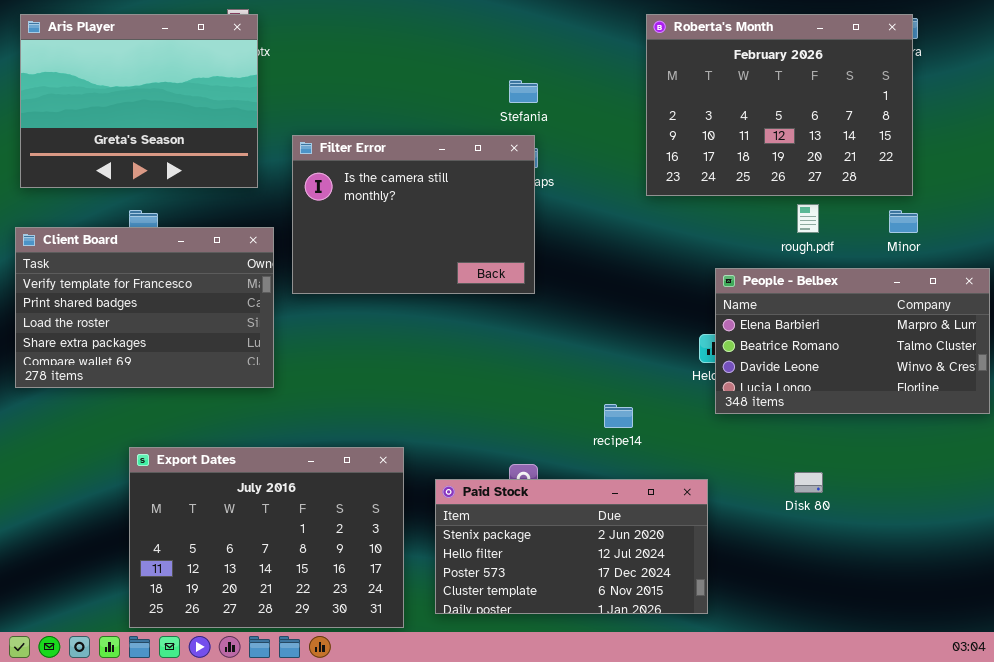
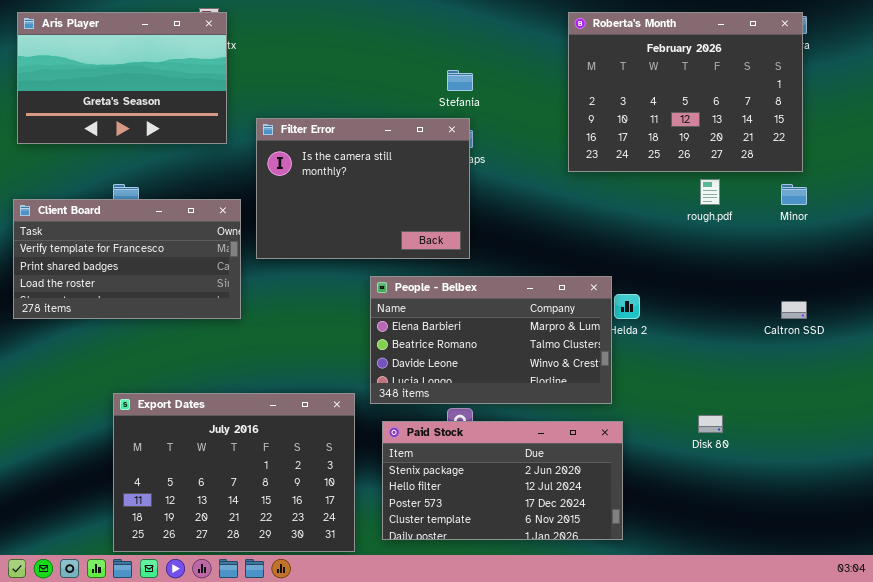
Aris Player: [20,14,258,188] -> [17,12,227,144], resized
Client Board: [15,227,274,388] -> [13,199,241,319], resized
People - Belbex: [715,268,990,414] -> [370,276,612,404], moved

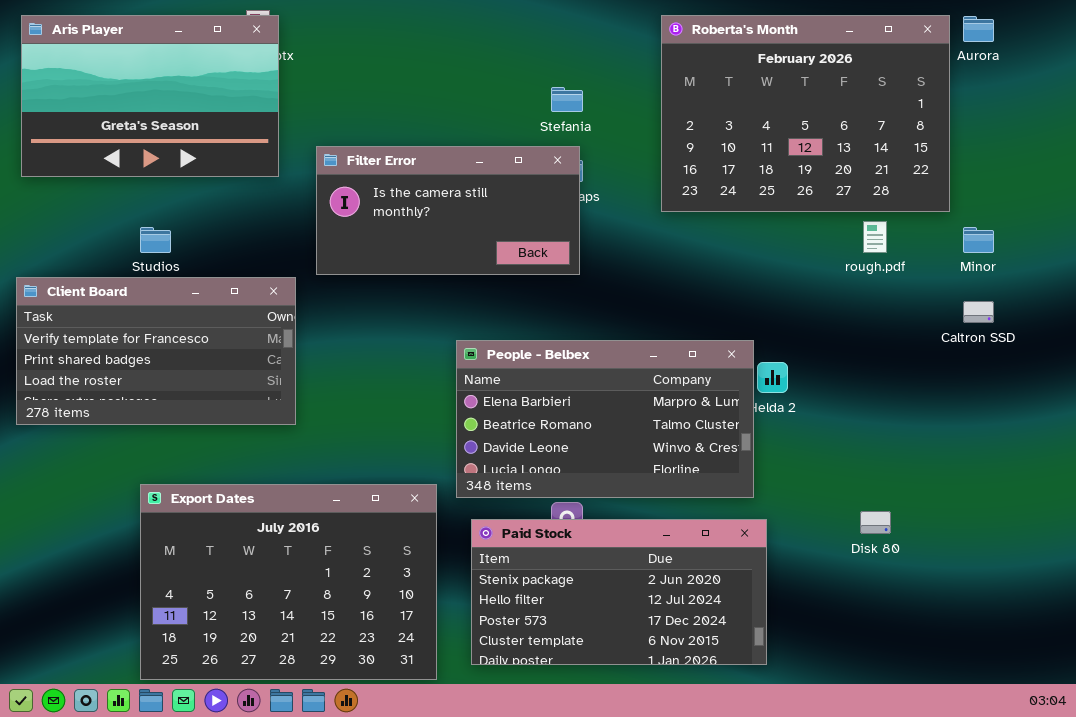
Roberta's Month: [568,12,803,172] -> [661,15,950,212], moved
Filter Error: [256,118,470,259] -> [316,146,580,275], resized
Client Board: [13,199,241,319] -> [16,277,296,425], moved
Caltron SSD: [781,301,807,319] -> [963,301,994,323], moved

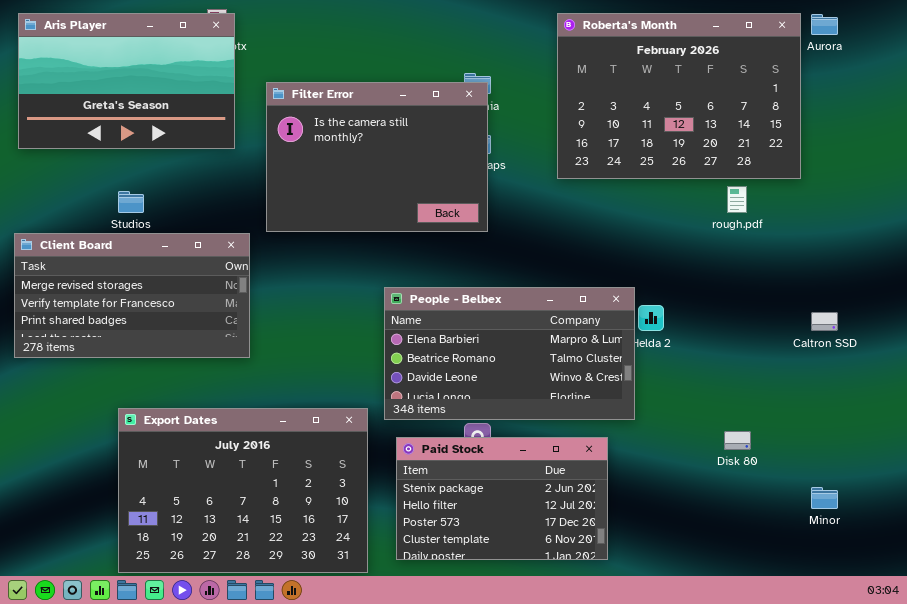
Filter Error: [316,146,580,275] -> [266,82,488,232], resized
Minor: [963,227,994,253] -> [811,487,838,509], moved
Client Board: [16,277,296,425] -> [14,233,250,358], scrolled up 1 row
Caltron SSD: [963,301,994,323] -> [811,312,838,331], moved
Paid Stock: [471,519,767,665] -> [396,437,608,560], resized

